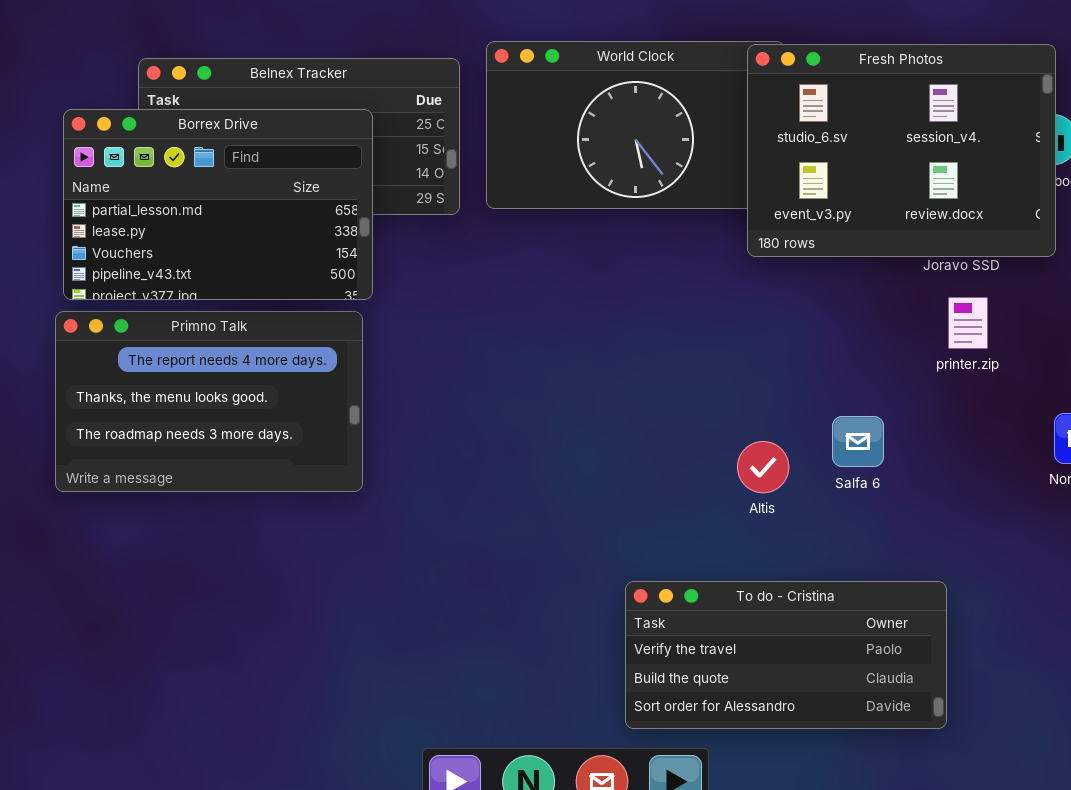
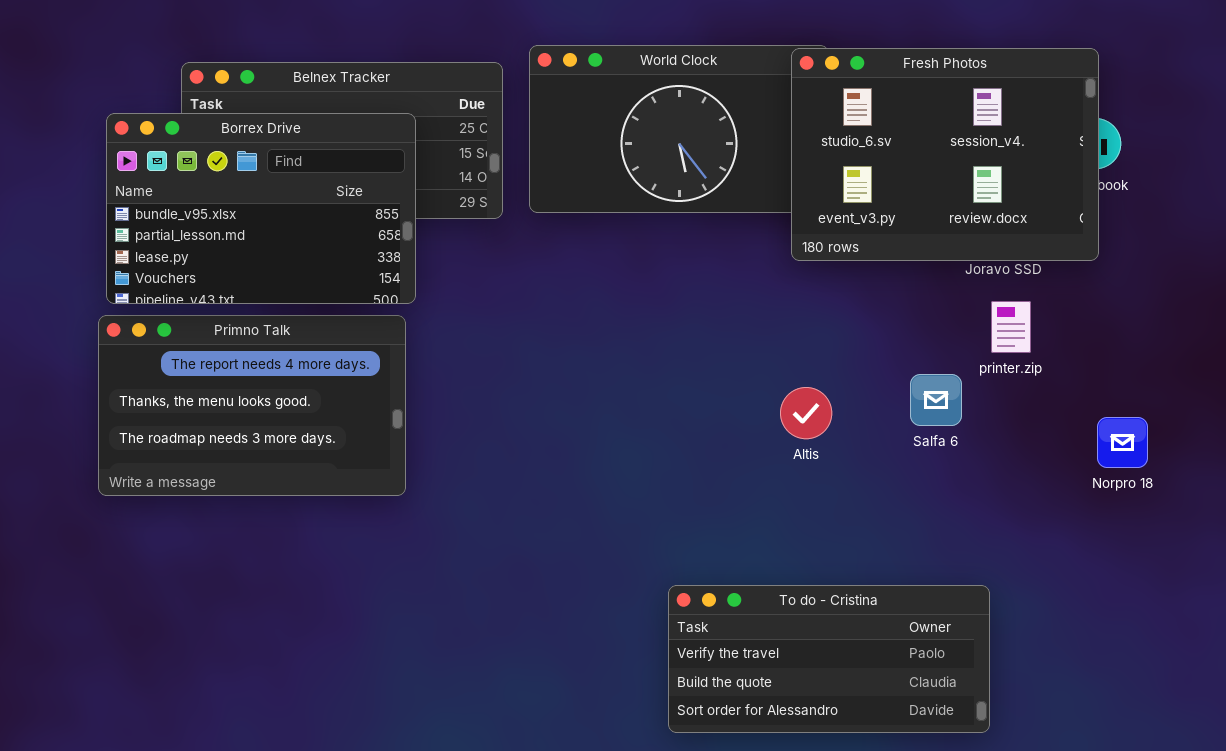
Borrex Drive: [63,109,373,300] -> [106,113,416,304], scrolled up 1 row
Salfa 6: [832,416,884,467] -> [910,374,962,426], moved
Altis: [737,441,789,493] -> [780,387,832,439], moved

